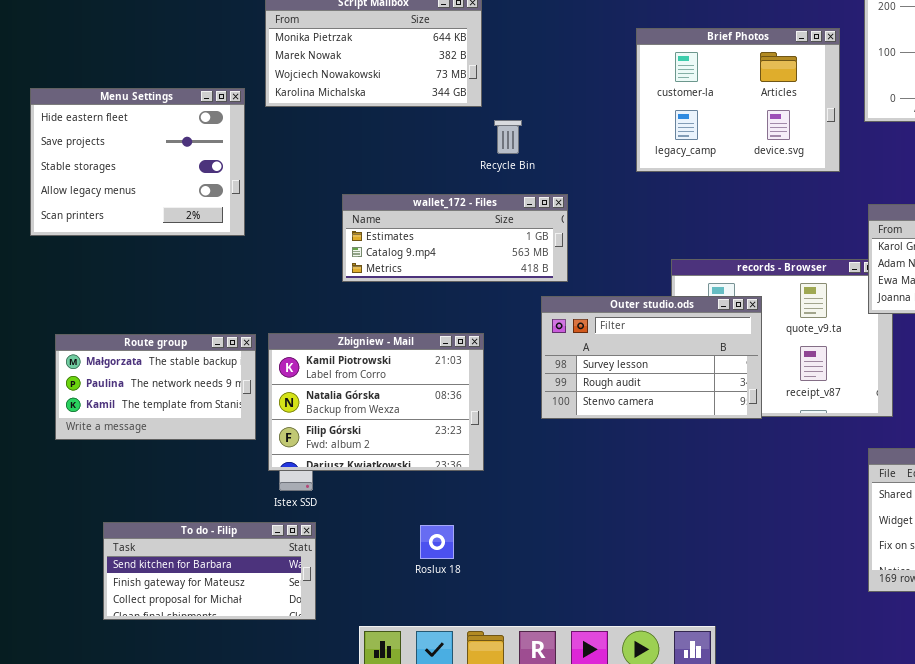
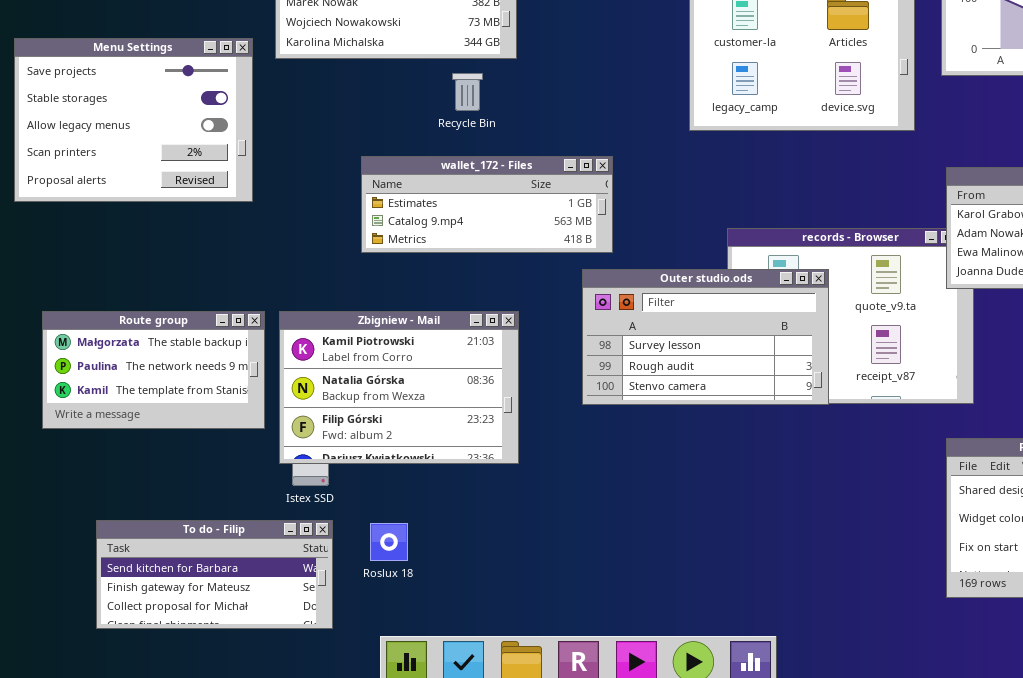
Menu Settings: [30,88,245,236] -> [14,38,253,202], scrolled down 1 row
Recycle Bin: [494,120,522,154] -> [452,73,483,111], moved
Roslux 18: [420,525,454,559] -> [370,523,408,561], moved

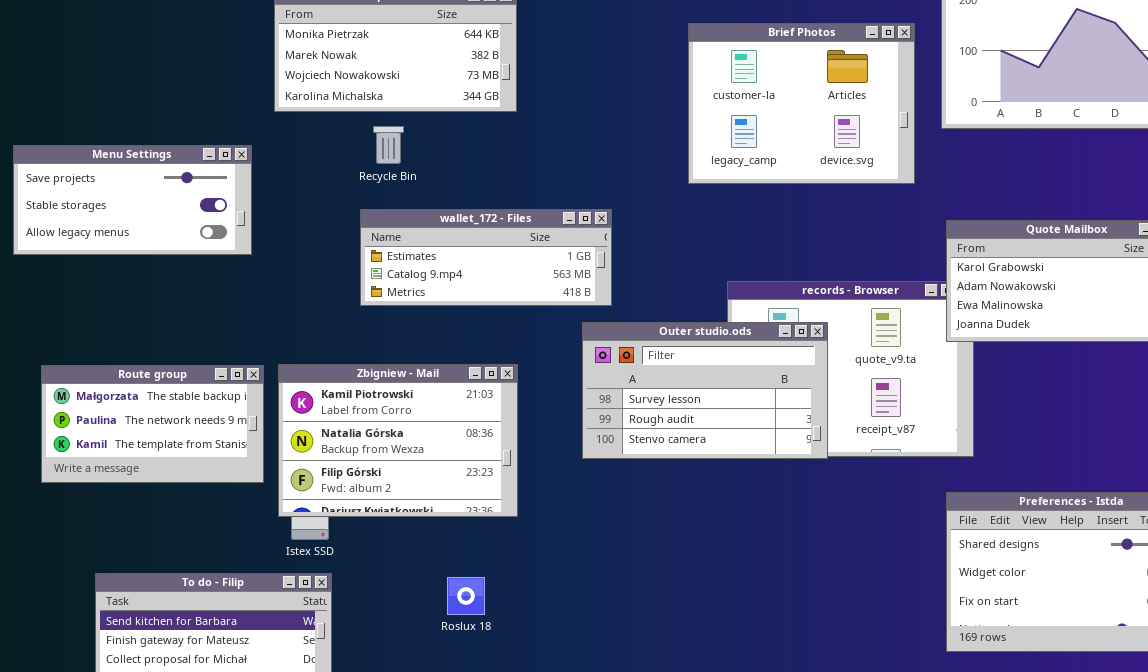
Menu Settings: [14,38,253,202] -> [13,145,252,255], resized
Recycle Bin: [452,73,483,111] -> [373,126,404,164], moved
Roslux 18: [370,523,408,561] -> [447,577,485,615], moved

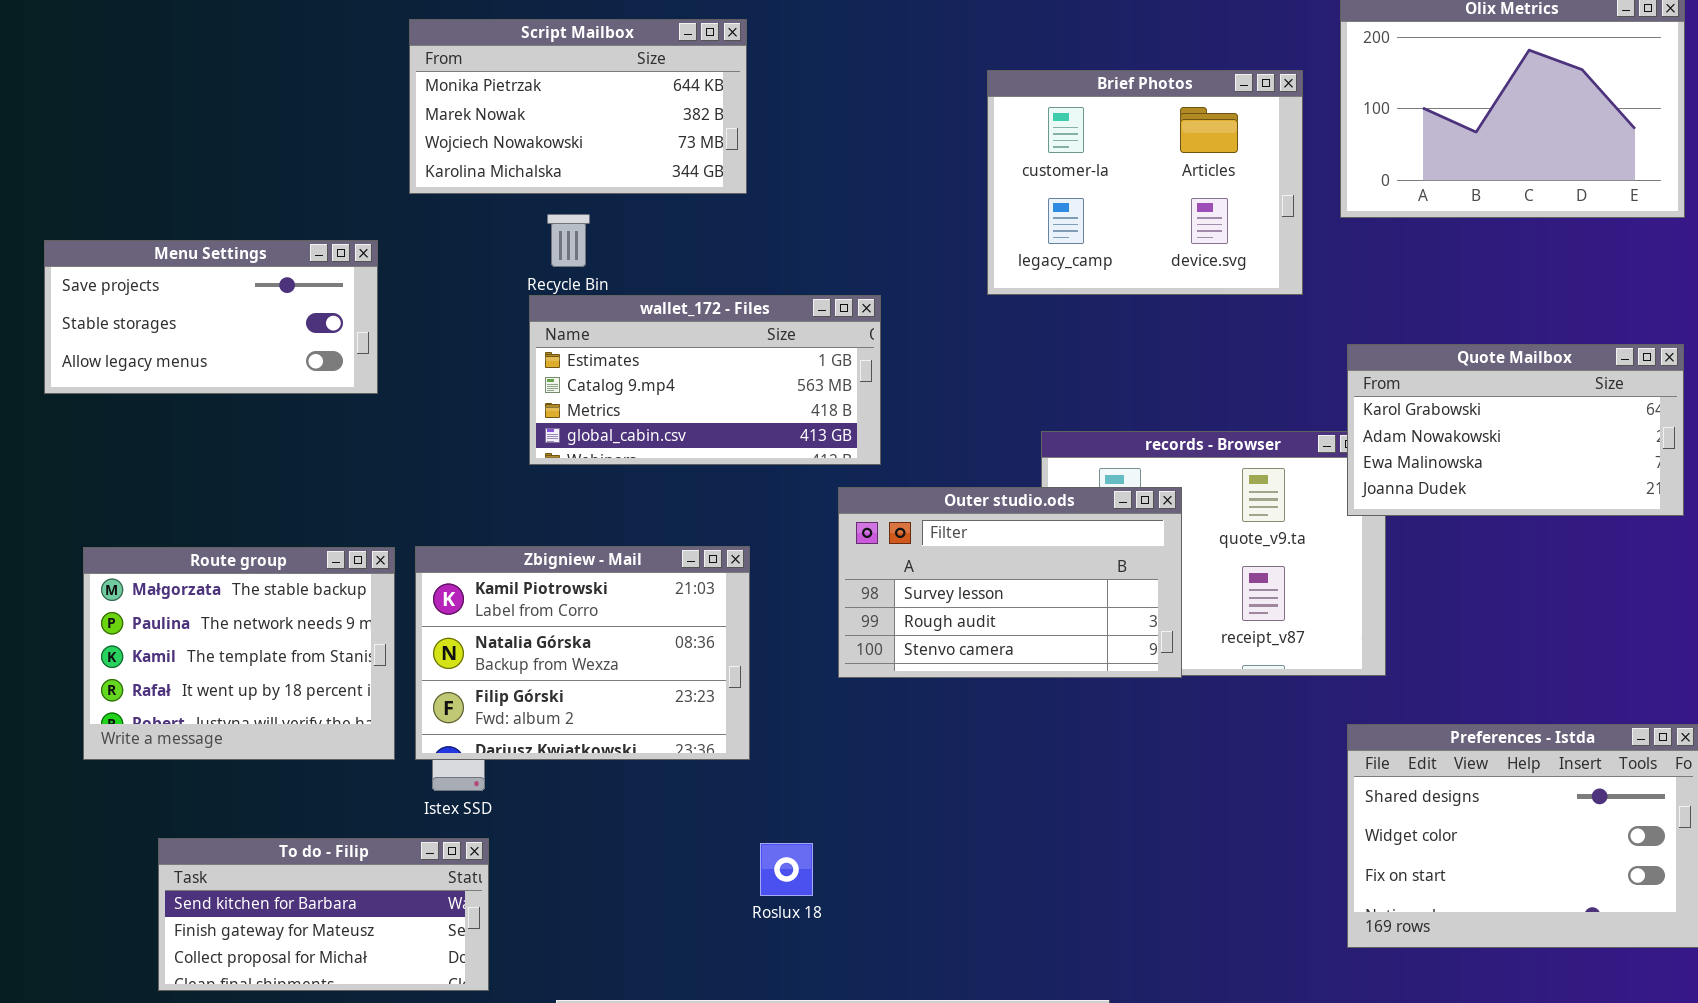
wallet_172 - Files: [360,209,612,306] -> [529,295,881,465], resized
Route group: [41,365,264,483] -> [83,547,395,760], resized
Roslux 18: [447,577,485,615] -> [760,843,813,896], moved

